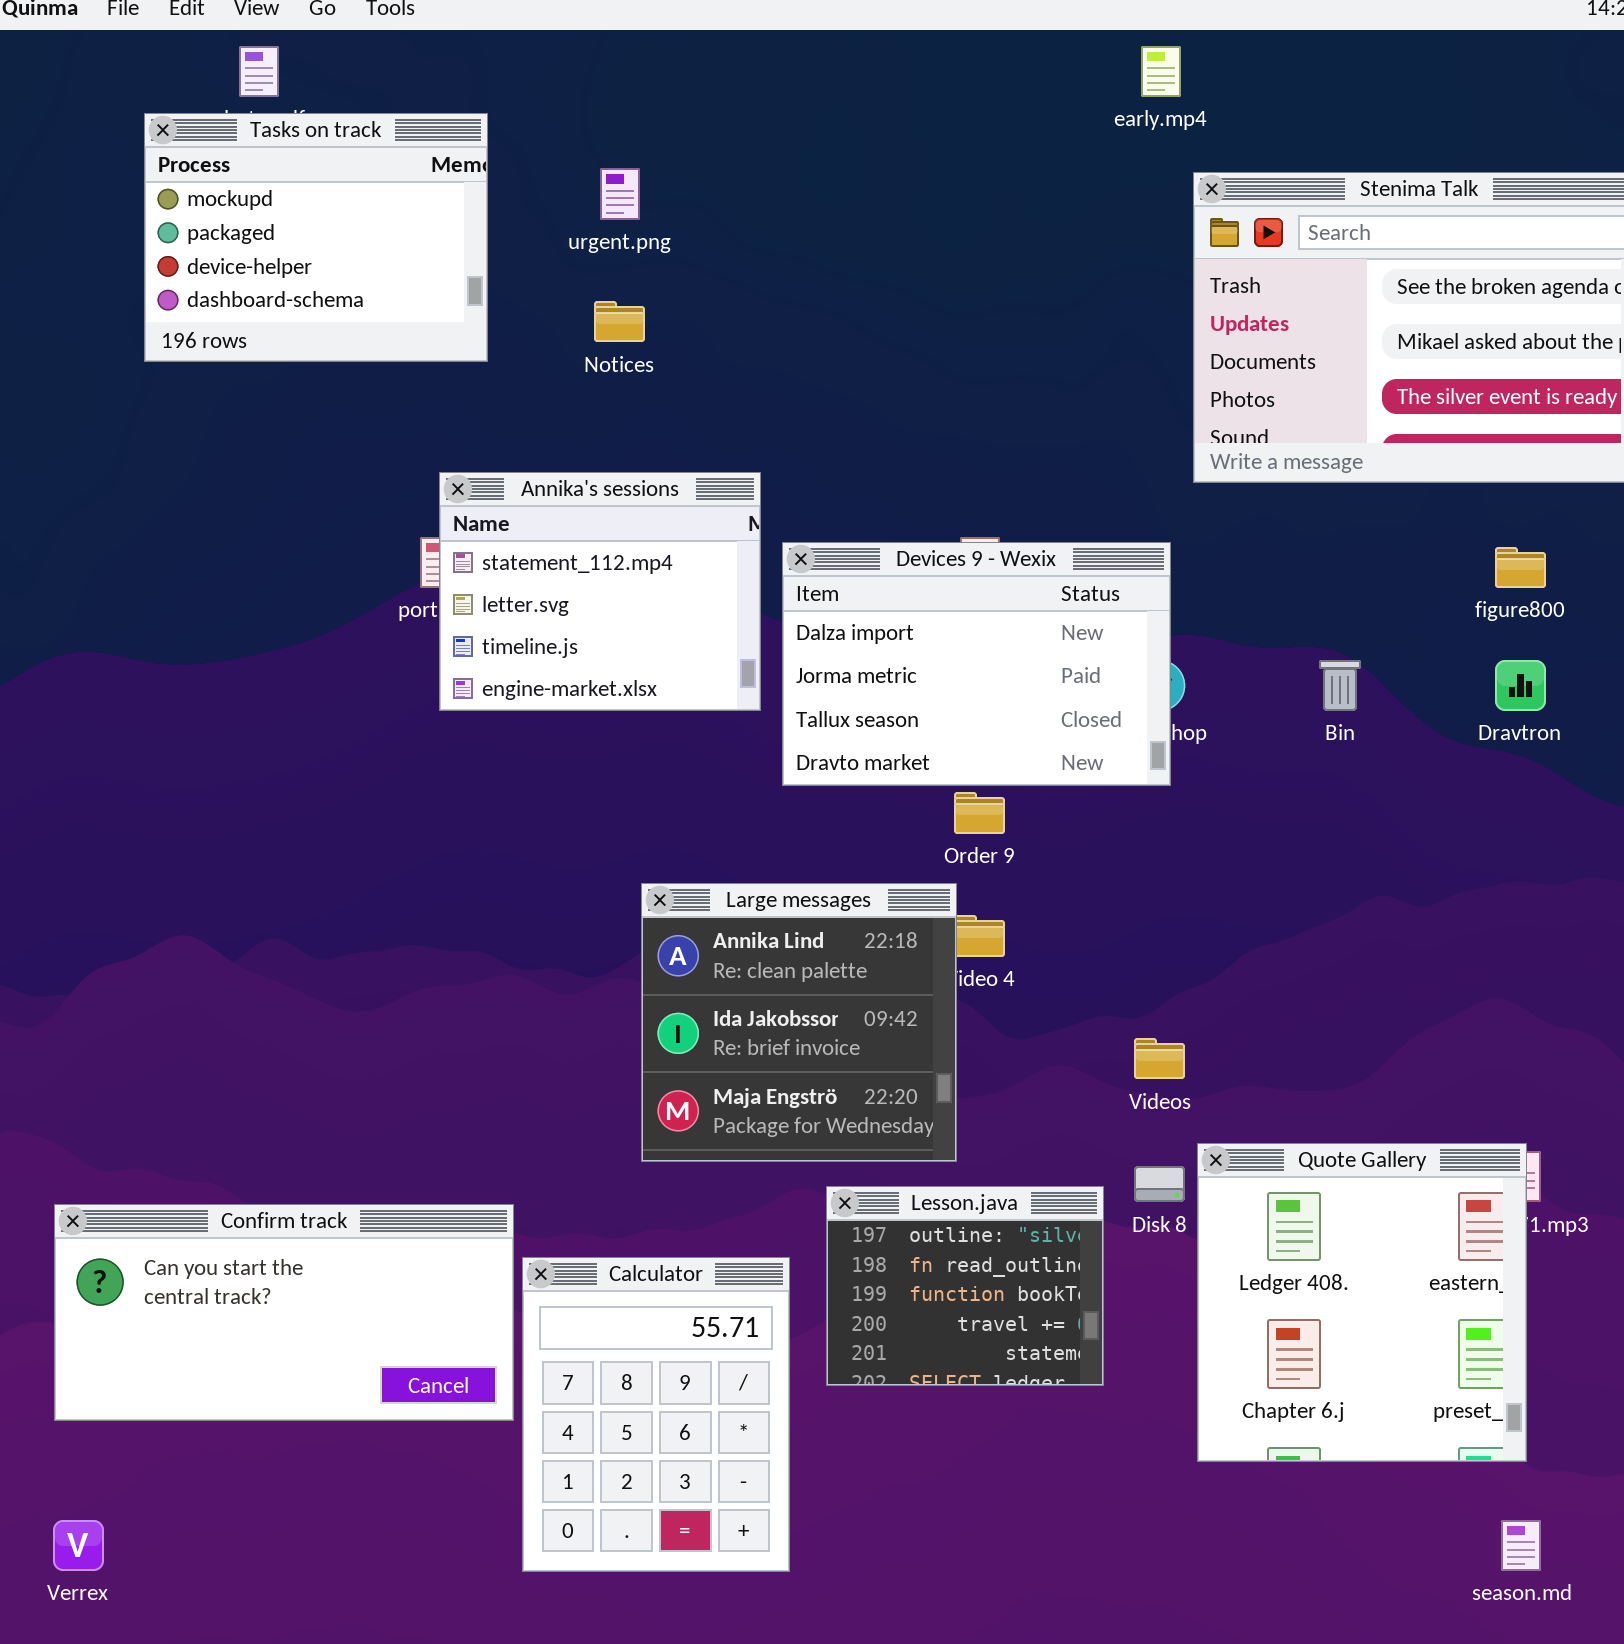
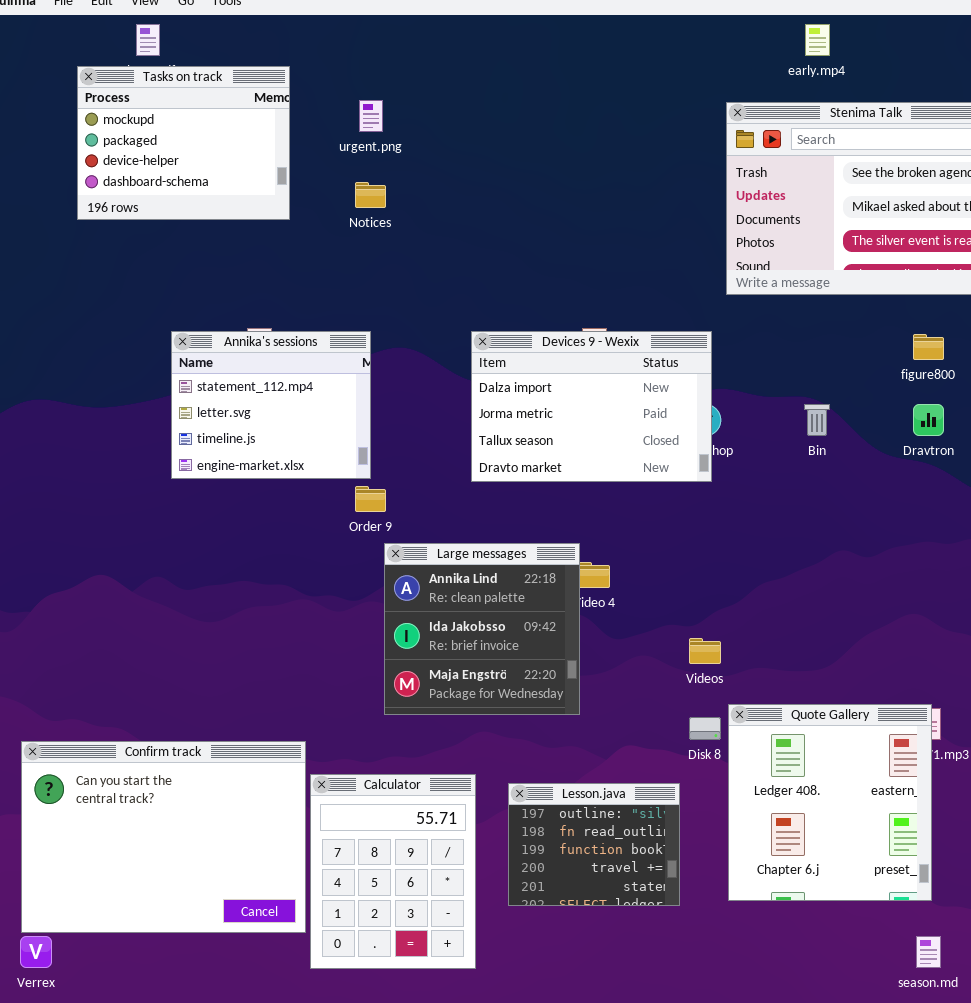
early.mp4: [1141,46,1181,97] -> [805,24,830,56], moved
Annika's sessions: [439,472,761,711] -> [171,331,371,479], moved
Order 9: [954,792,1005,834] -> [355,486,386,512], moved
Lesson.java: [826,1186,1104,1386] -> [508,783,680,906], moved
Confirm track: [54,1204,514,1421] -> [21,741,306,933], resized

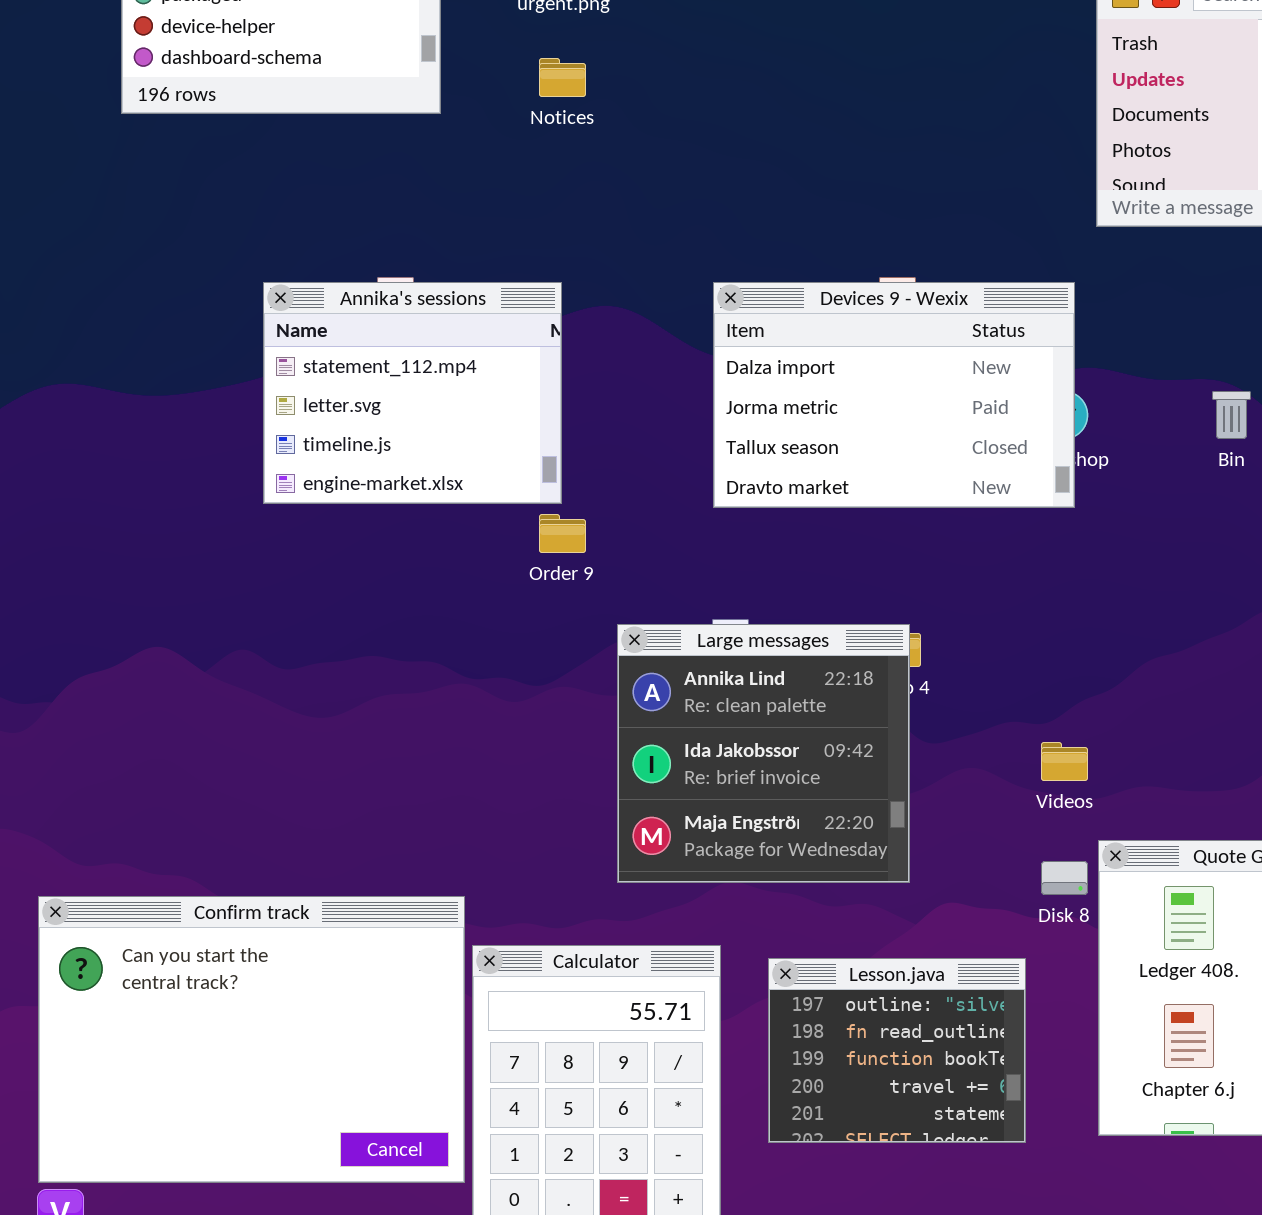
Large messages: [384,543,580,715] -> [617,624,910,883], moved

